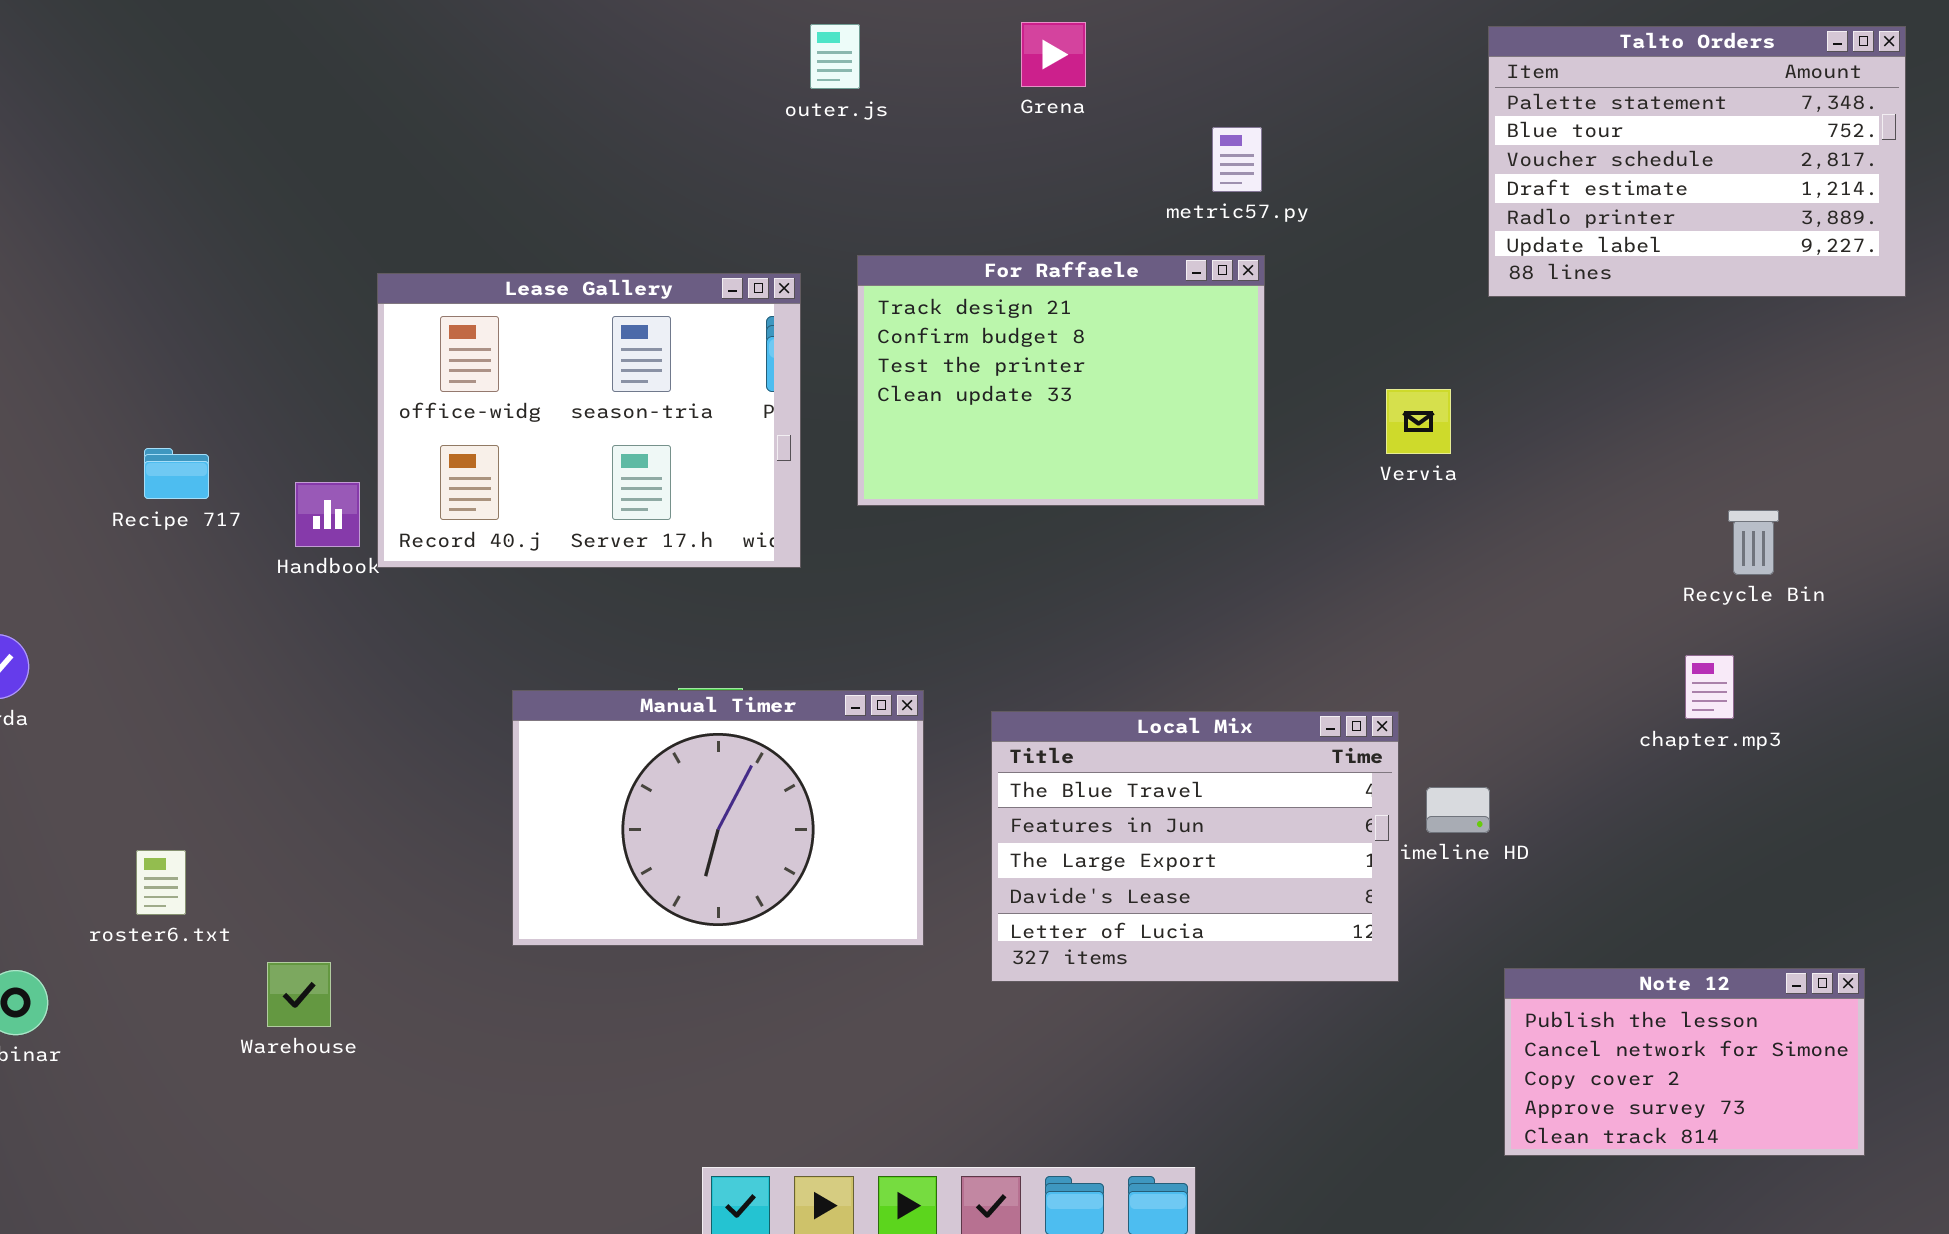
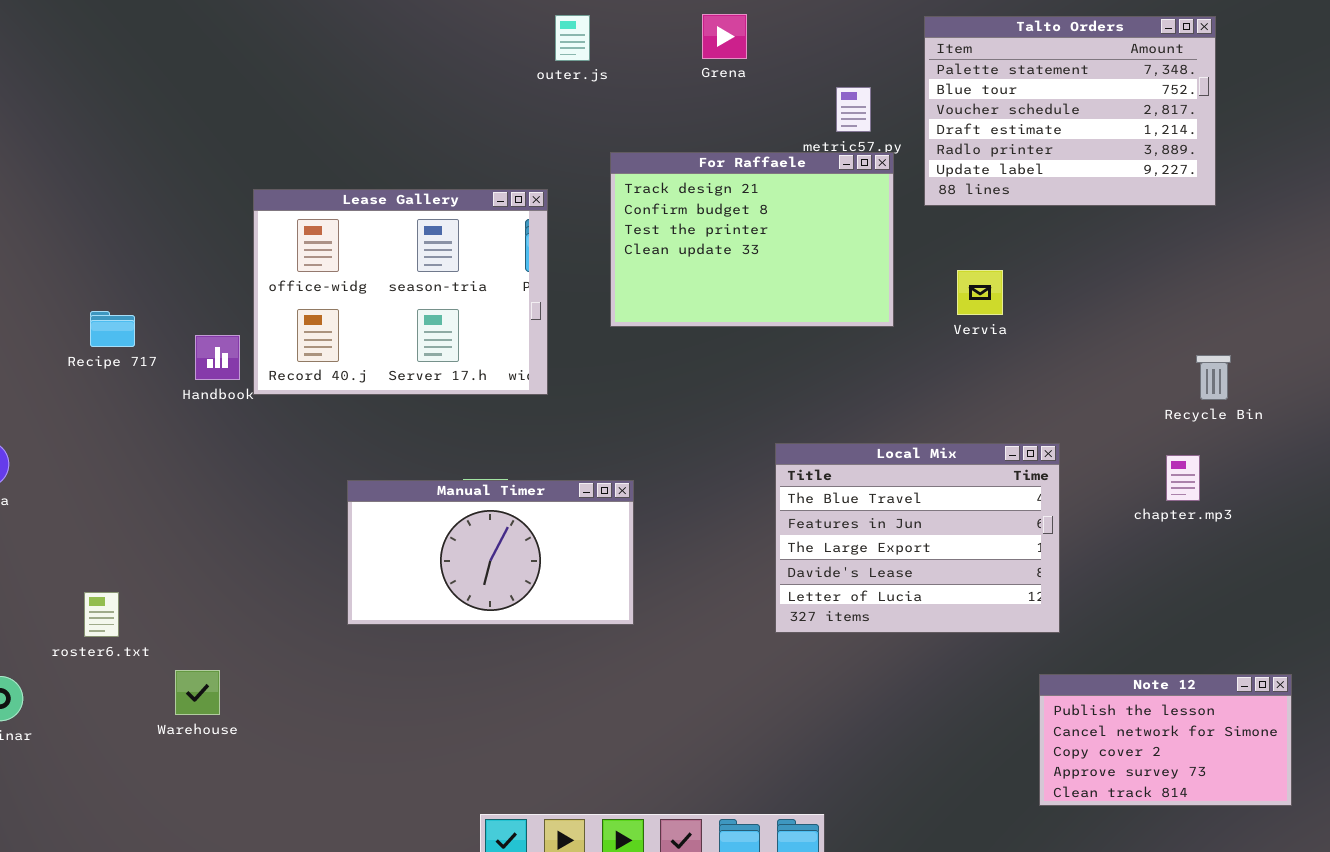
Talto Orders: [1488,26,1906,297] -> [924,16,1216,206], moved
For Raffaele: [857,255,1265,506] -> [610,152,894,327], moved
Manual Timer: [512,690,924,946] -> [347,480,634,625], resized
Local Mix: [991,711,1399,982] -> [775,443,1060,633], moved

